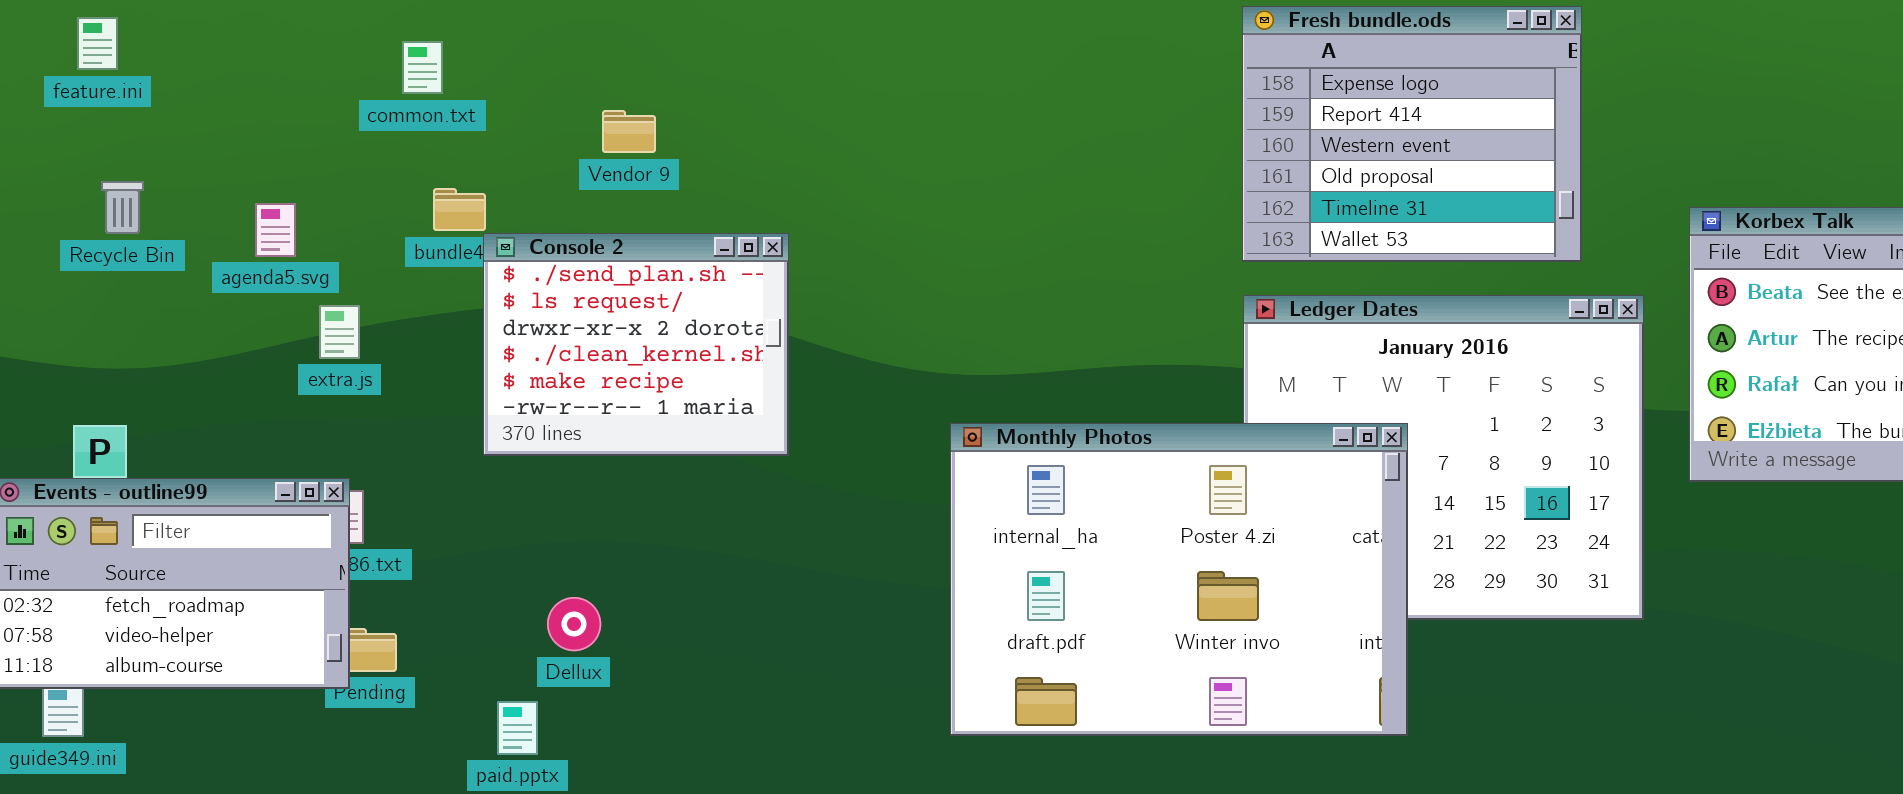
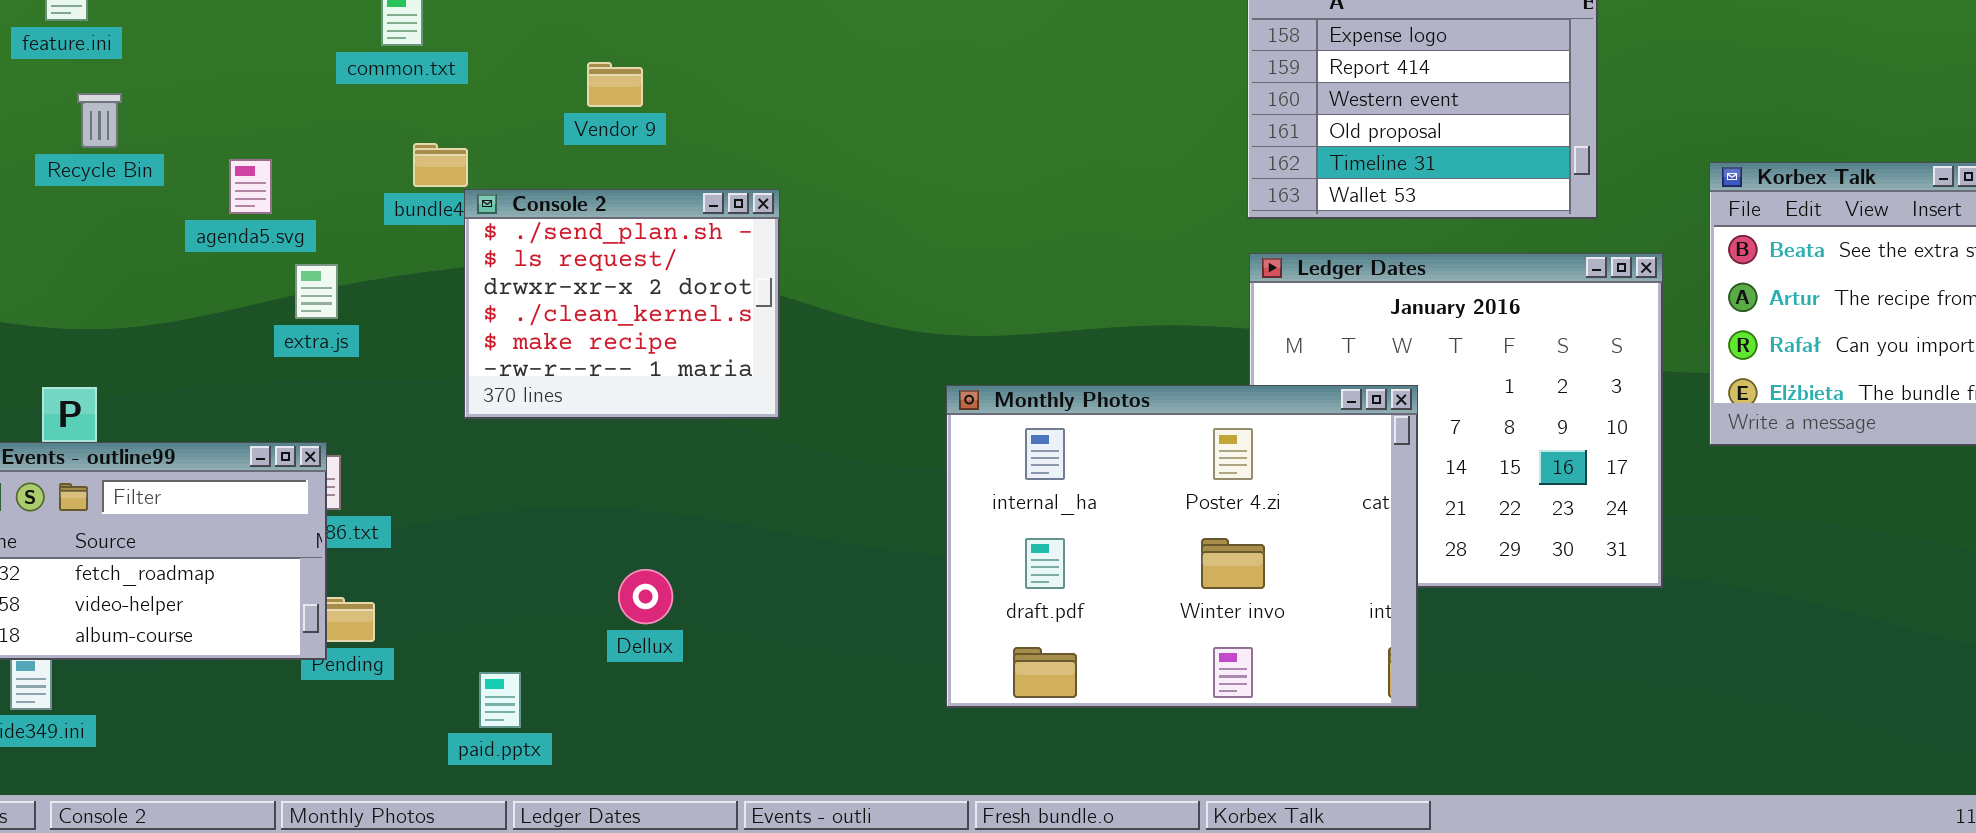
Recycle Bin: [101,181,144,234] -> [77,93,122,148], moved
Dellux: [547,597,601,651] -> [618,569,673,624], moved

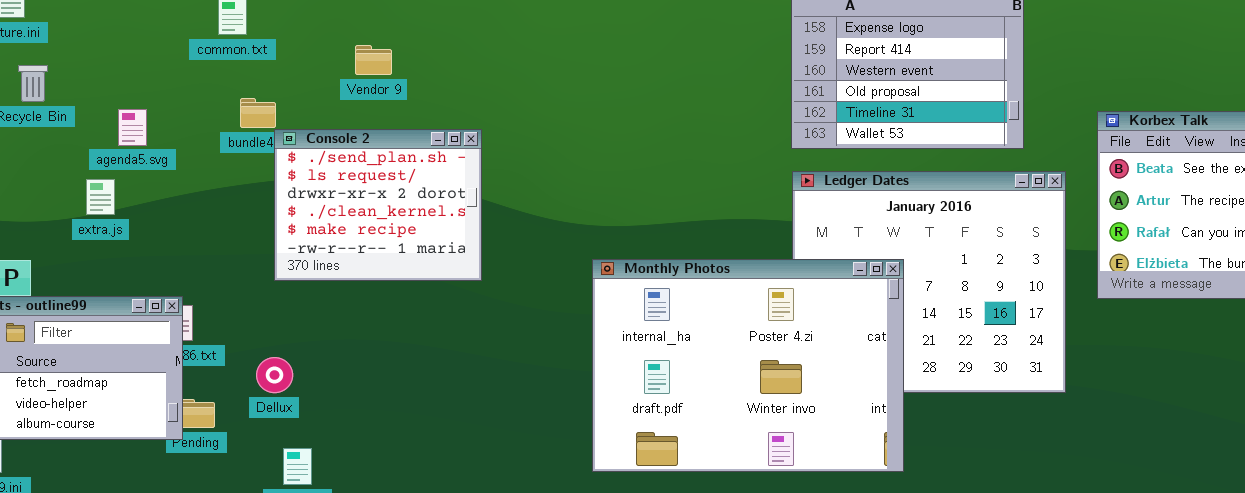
extra.js: [295,264,338,319] -> [86,179,115,215], moved
Dellux: [618,569,673,624] -> [256,357,293,393], moved

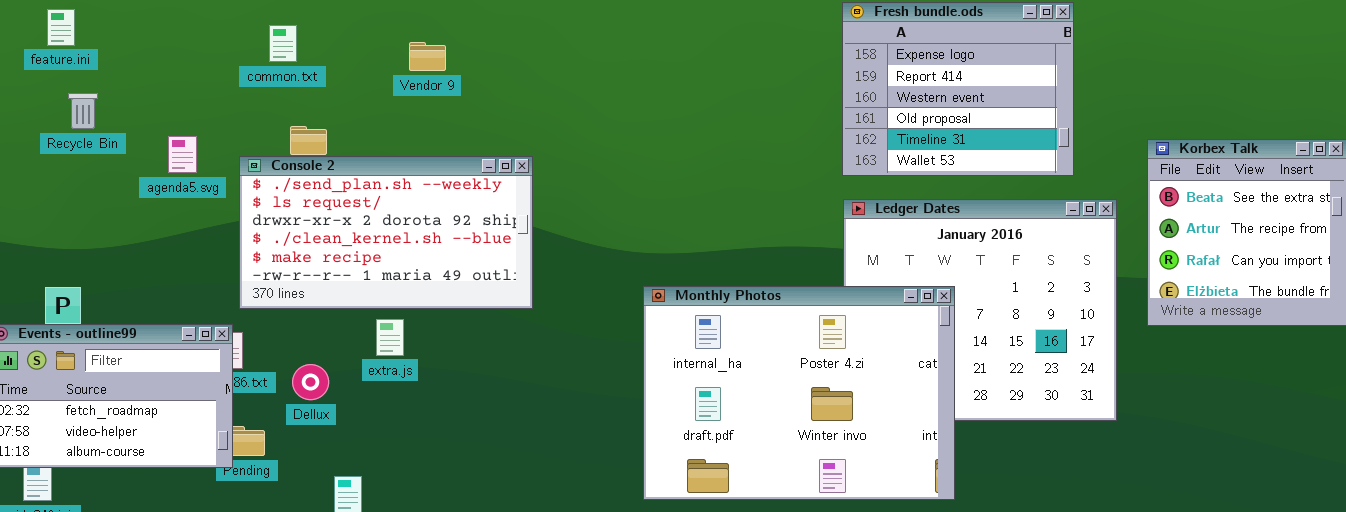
Vendor 9: [355,45,392,75] -> [409,42,446,71], moved
Console 2: [274,129,482,281] -> [239,156,533,309], resized
extra.js: [86,179,115,215] -> [376,319,404,356], moved
Dellux: [256,357,293,393] -> [292,364,329,400], moved

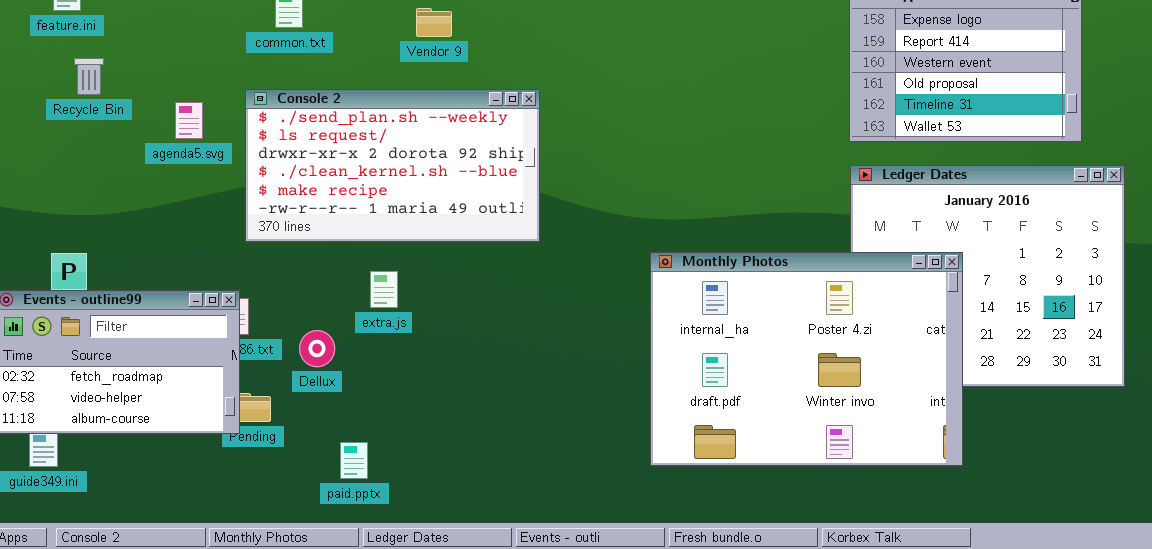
Console 2: [239,156,533,309] -> [245,89,540,242], moved
extra.js: [376,319,404,356] -> [370,271,398,308], moved

